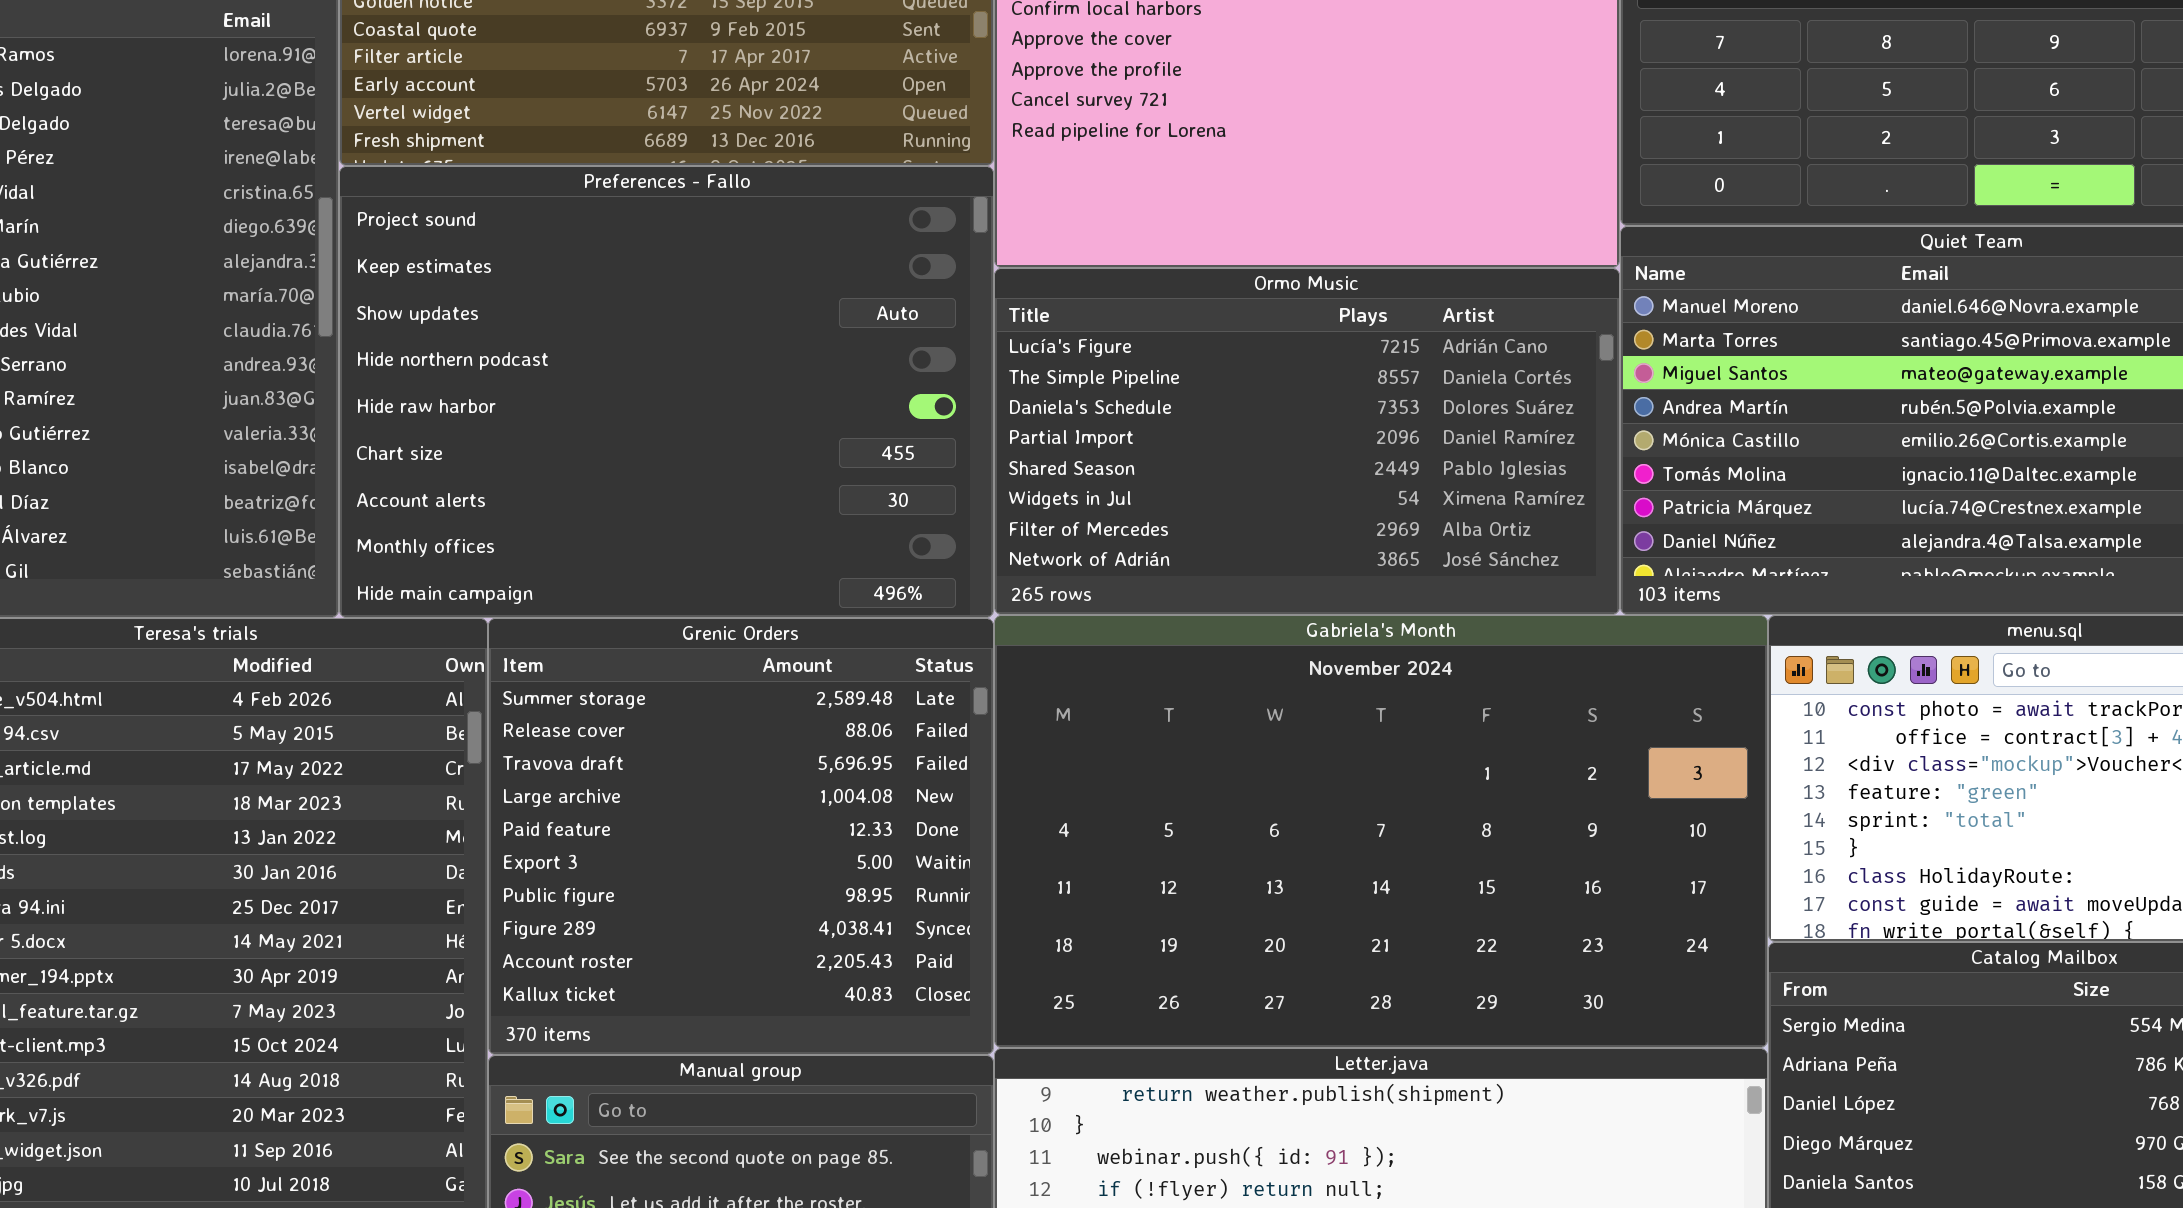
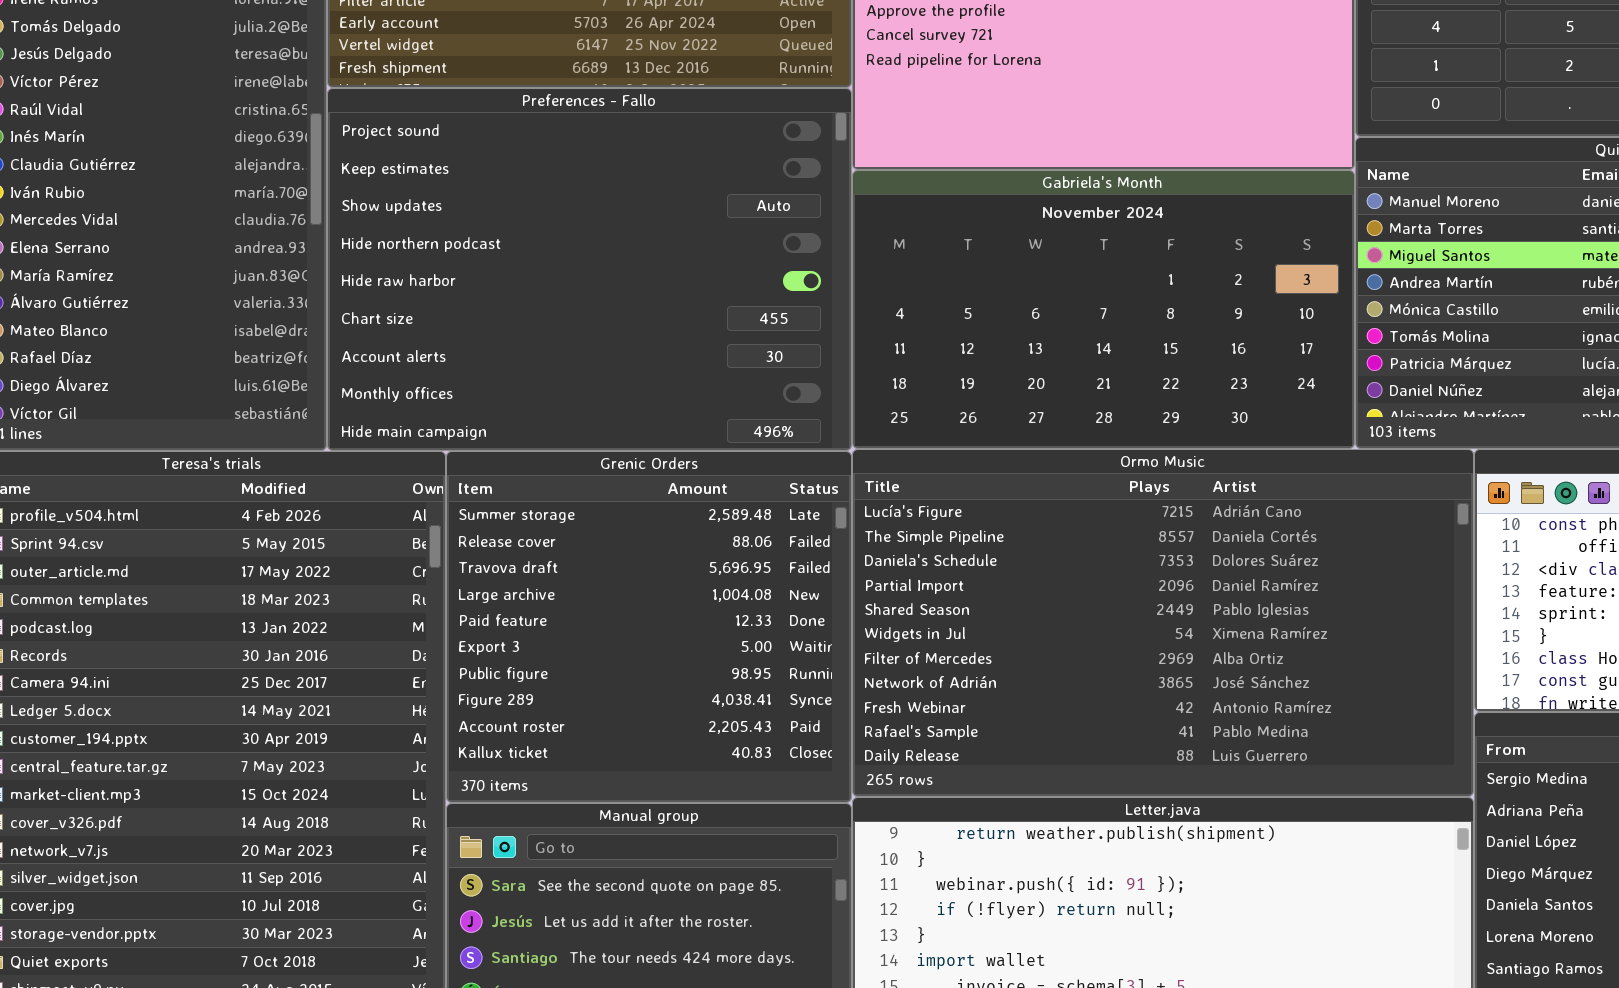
Ormo Music: [994,268,1620,615] -> [852,449,1474,797], moved, resized
Gabriela's Month: [994,615,1768,1048] -> [852,170,1355,449], moved, resized

